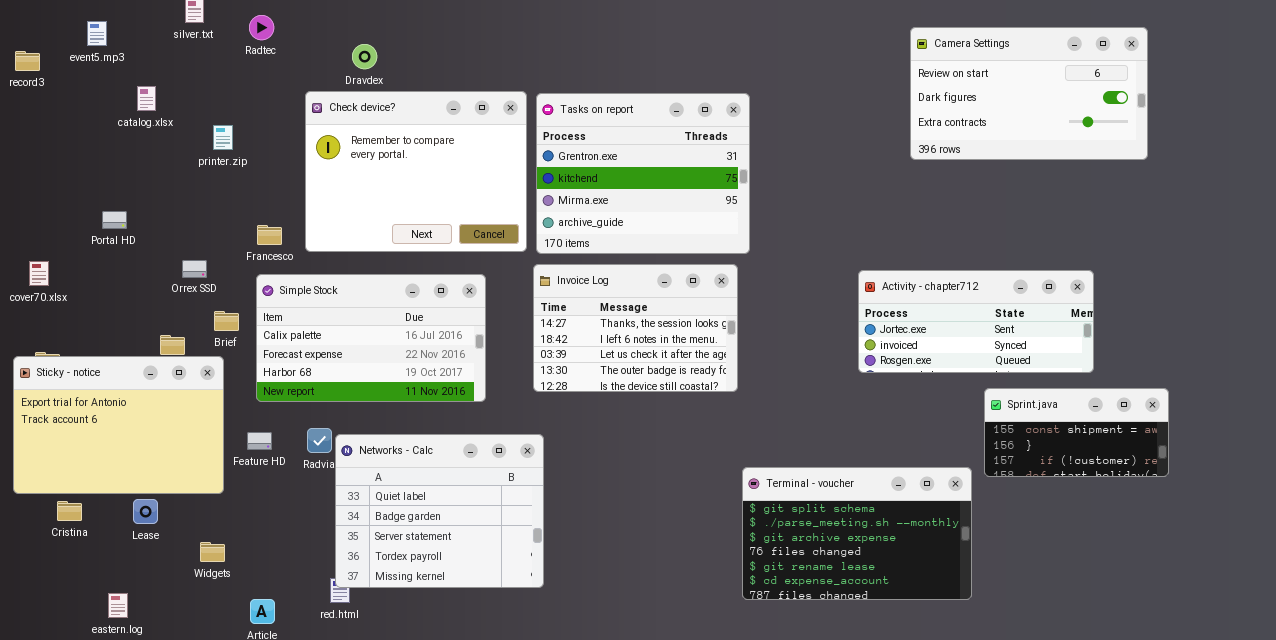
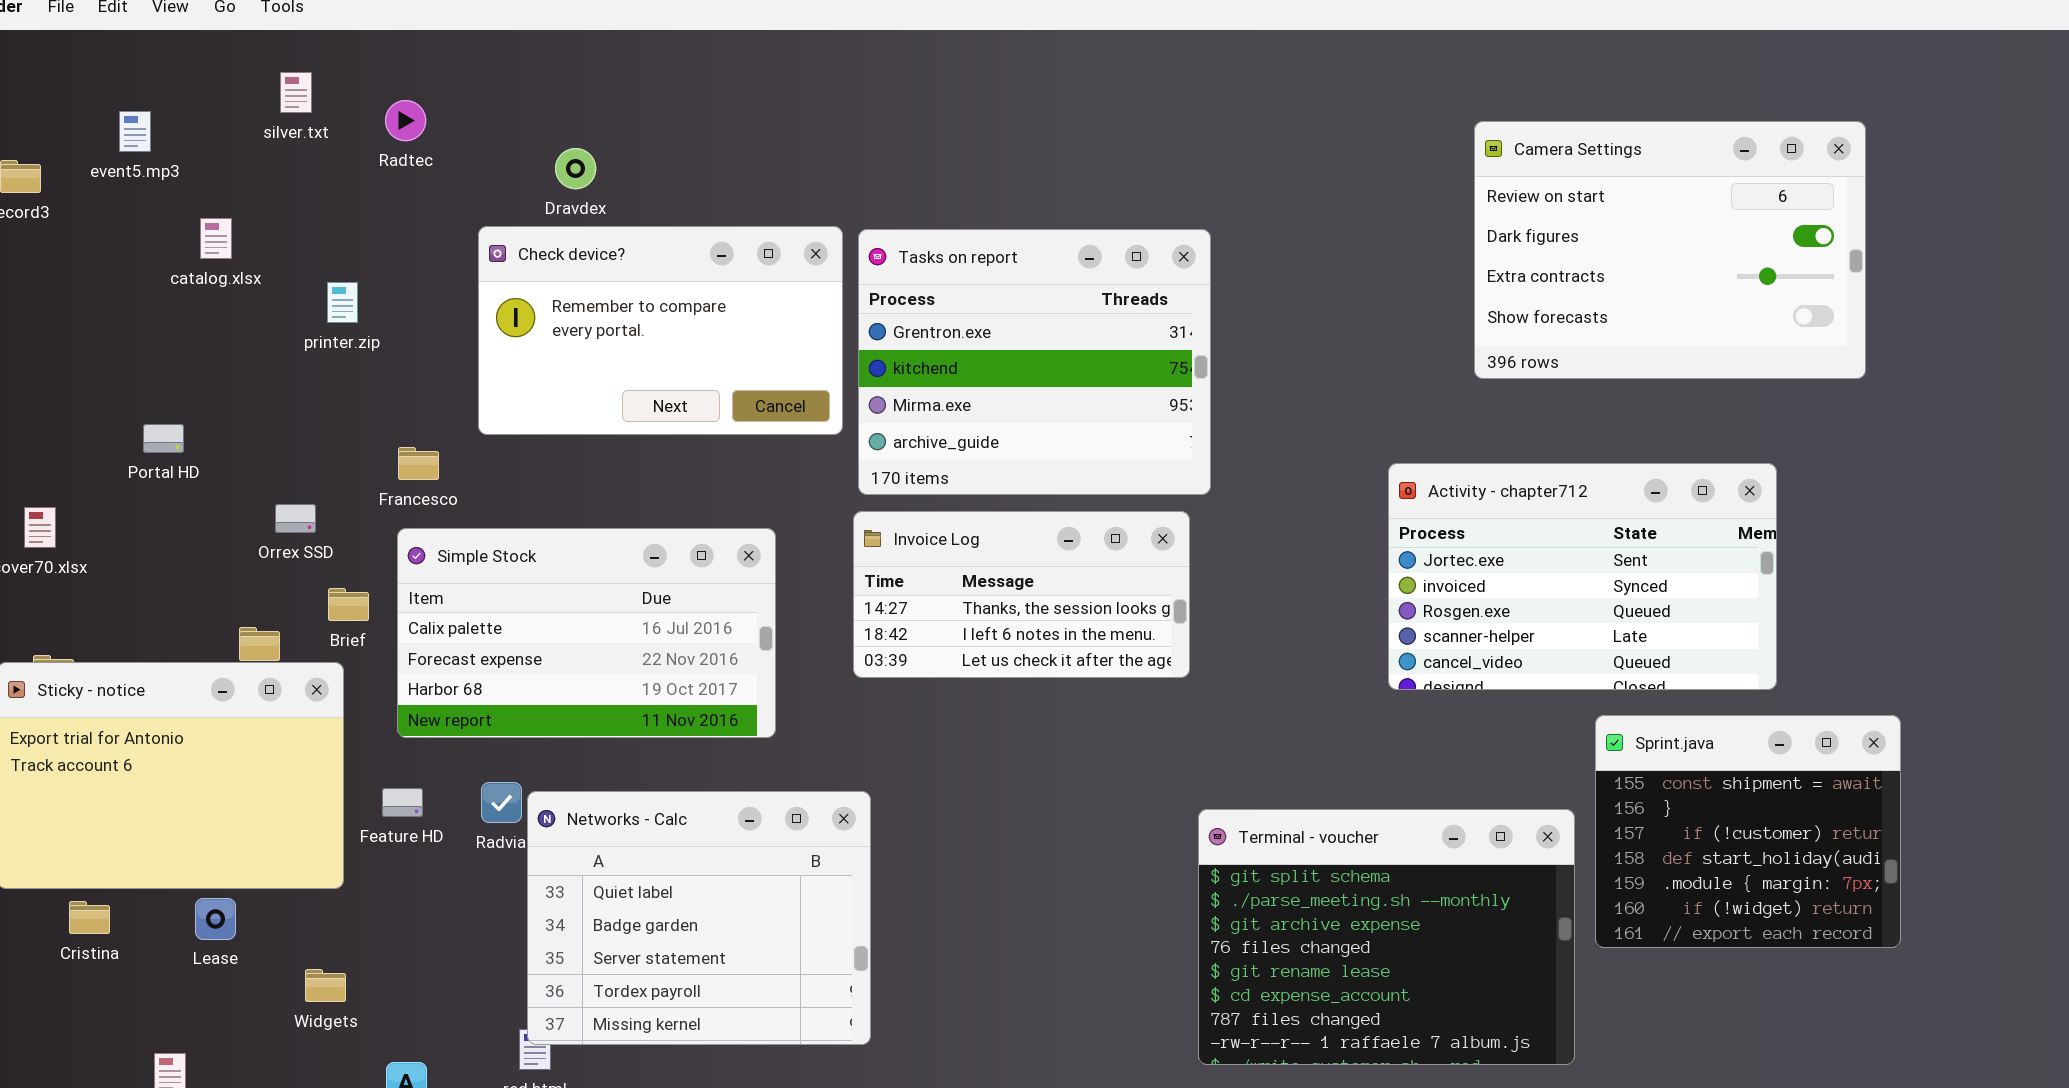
Camera Settings: [910,27,1148,160] -> [1474,121,1866,379], resized
Check device?: [305,91,527,252] -> [478,226,843,435], resized
Invoice Log: [533,264,738,392] -> [853,511,1190,678], resized
Activity - chapter712: [858,270,1094,373] -> [1388,463,1777,690], resized
Sprint.java: [984,388,1169,477] -> [1595,715,1901,948], resized
Terminal - voucher: [742,467,972,600] -> [1198,809,1575,1065], resized

